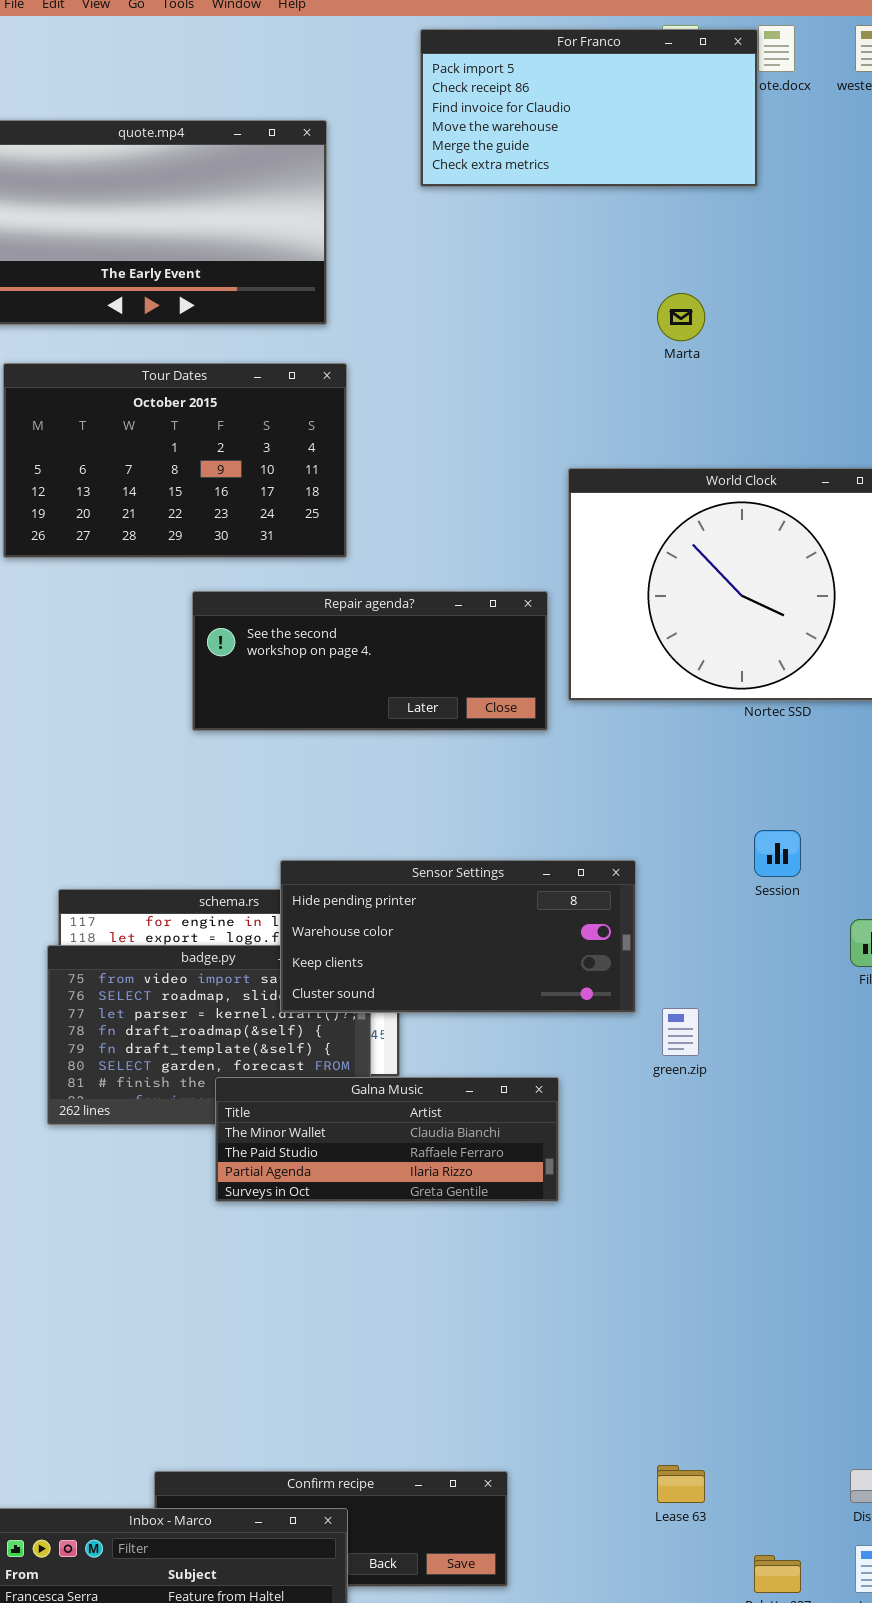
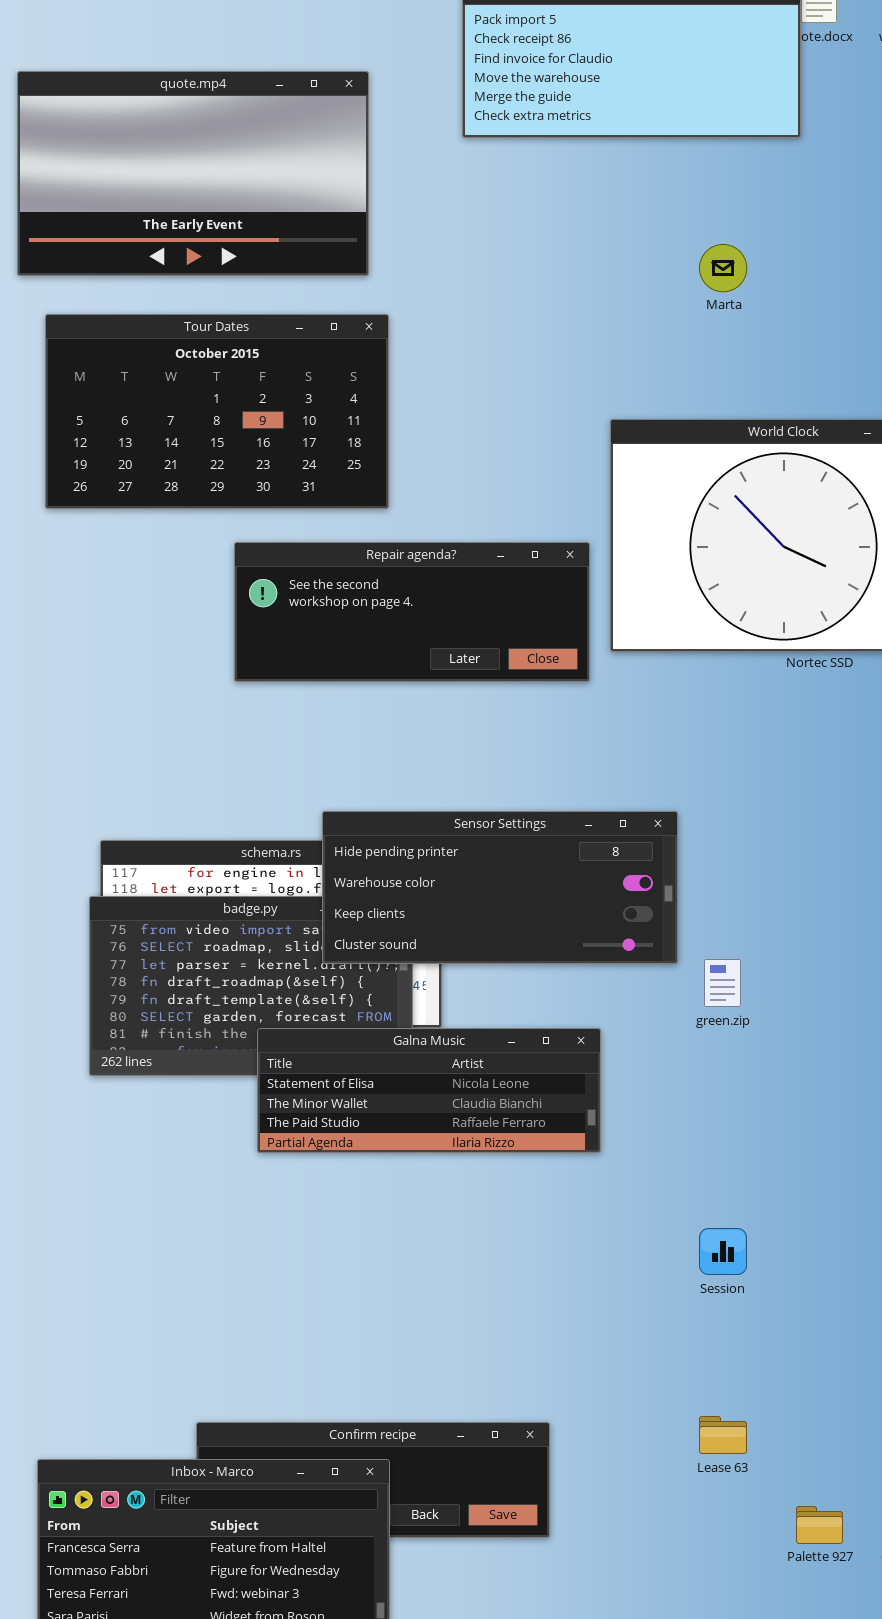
Session: [754,830,801,877] -> [699,1228,747,1275], moved
Galna Music: [215,1077,559,1202] -> [257,1028,601,1153], scrolled up 1 row

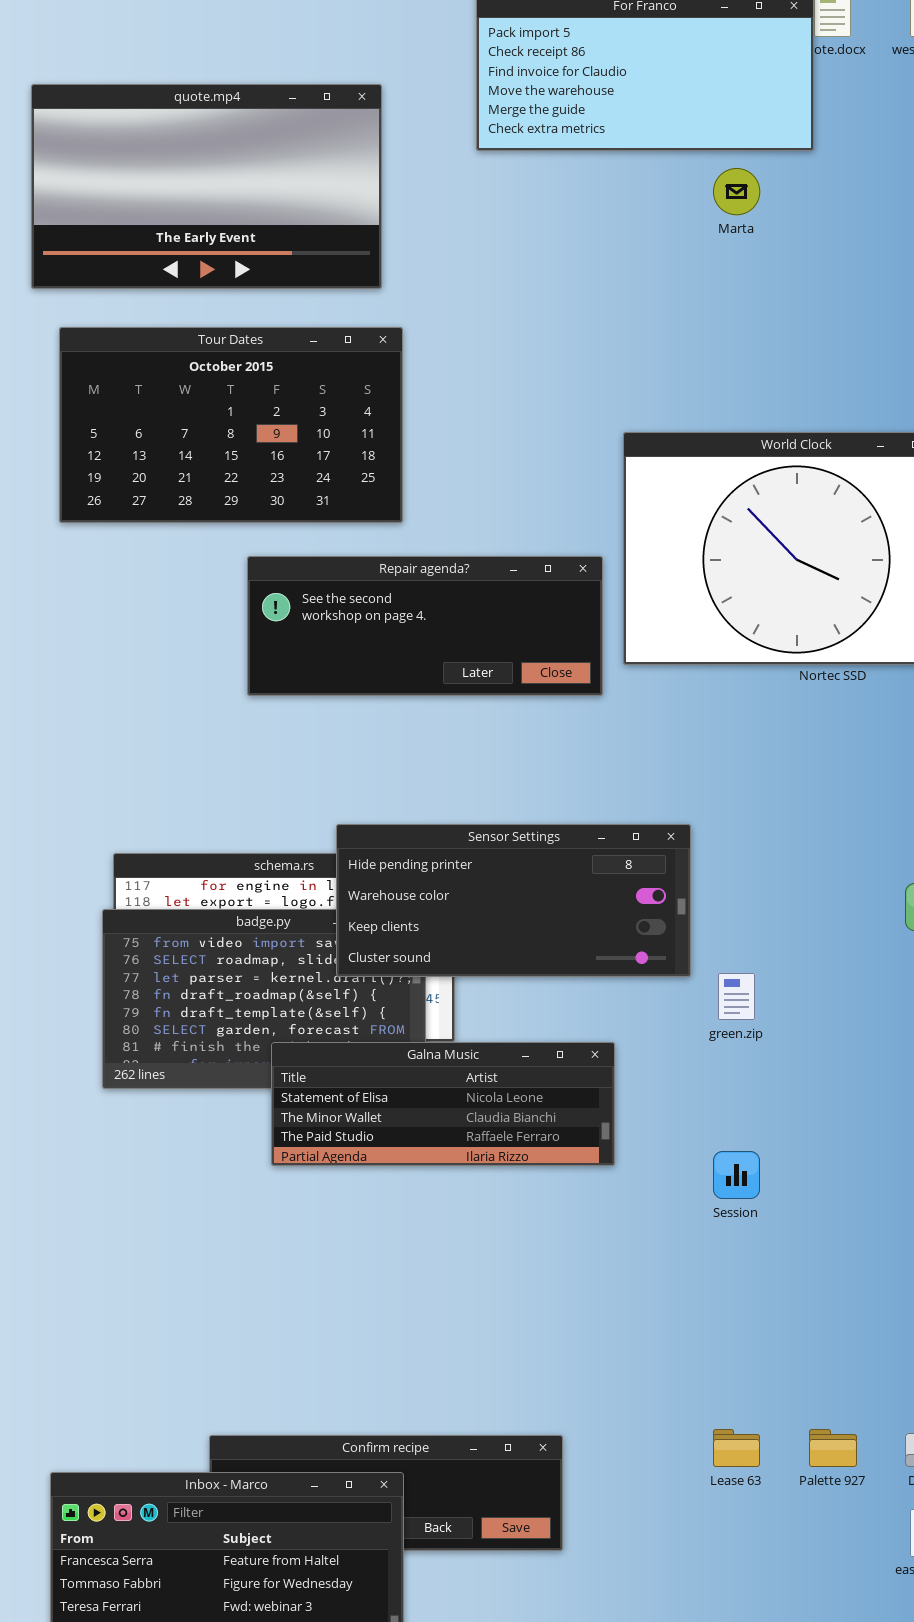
Marta: [699,244,747,292] -> [713,168,760,215], moved
Session: [699,1228,747,1275] -> [713,1151,760,1199], moved
Palette 927: [796,1506,843,1544] -> [809,1429,857,1467], moved

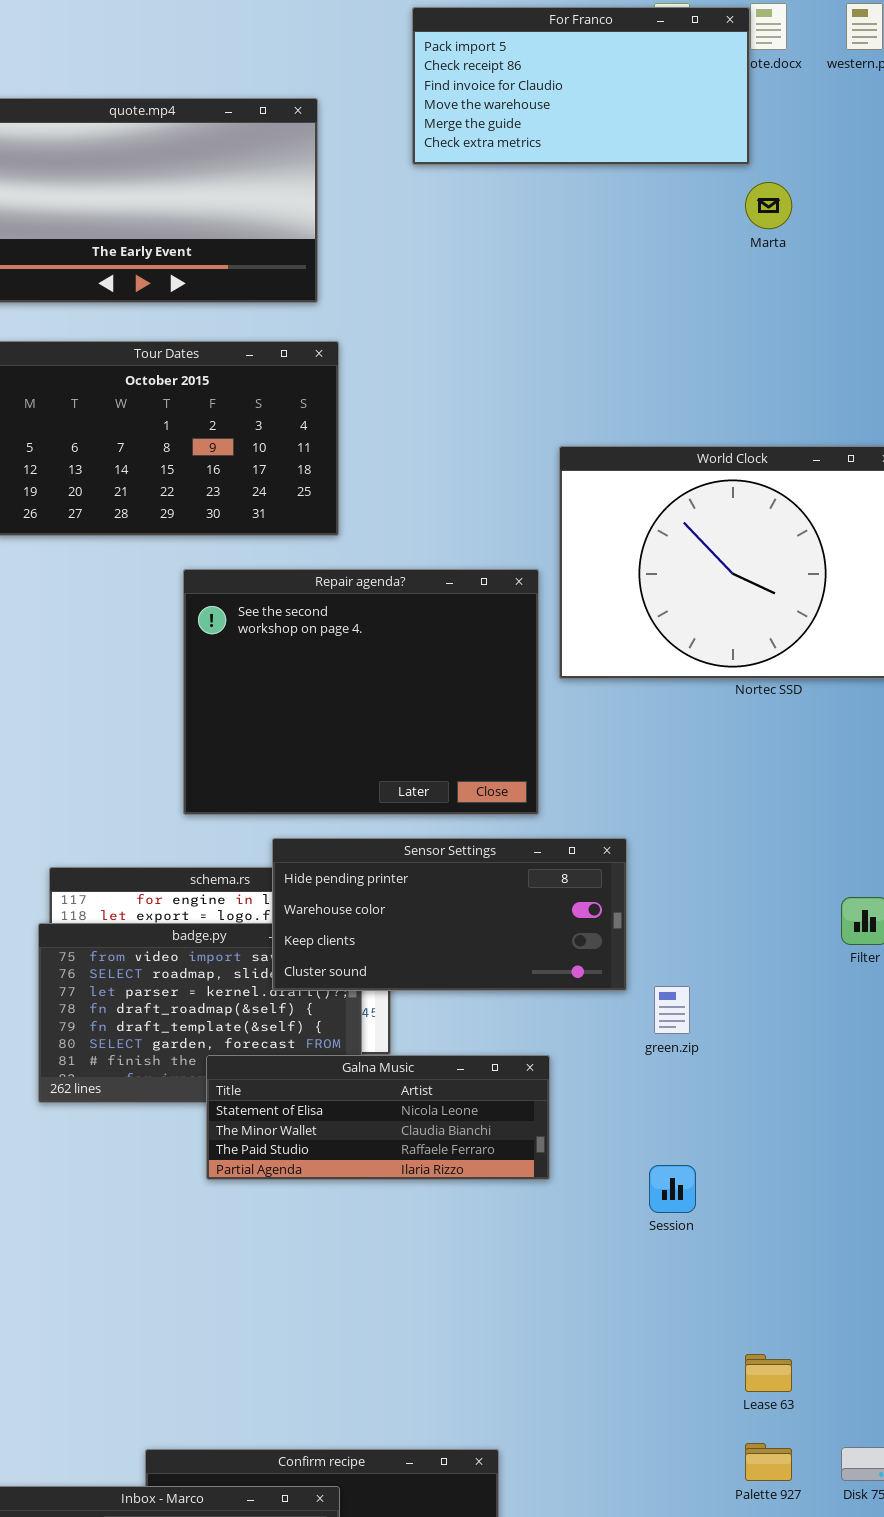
Marta: [713,168,760,215] -> [745,182,792,229], moved
Repair agenda?: [247,556,603,696] -> [183,569,539,815], resized
Lease 63: [713,1429,760,1467] -> [745,1354,792,1392], moved

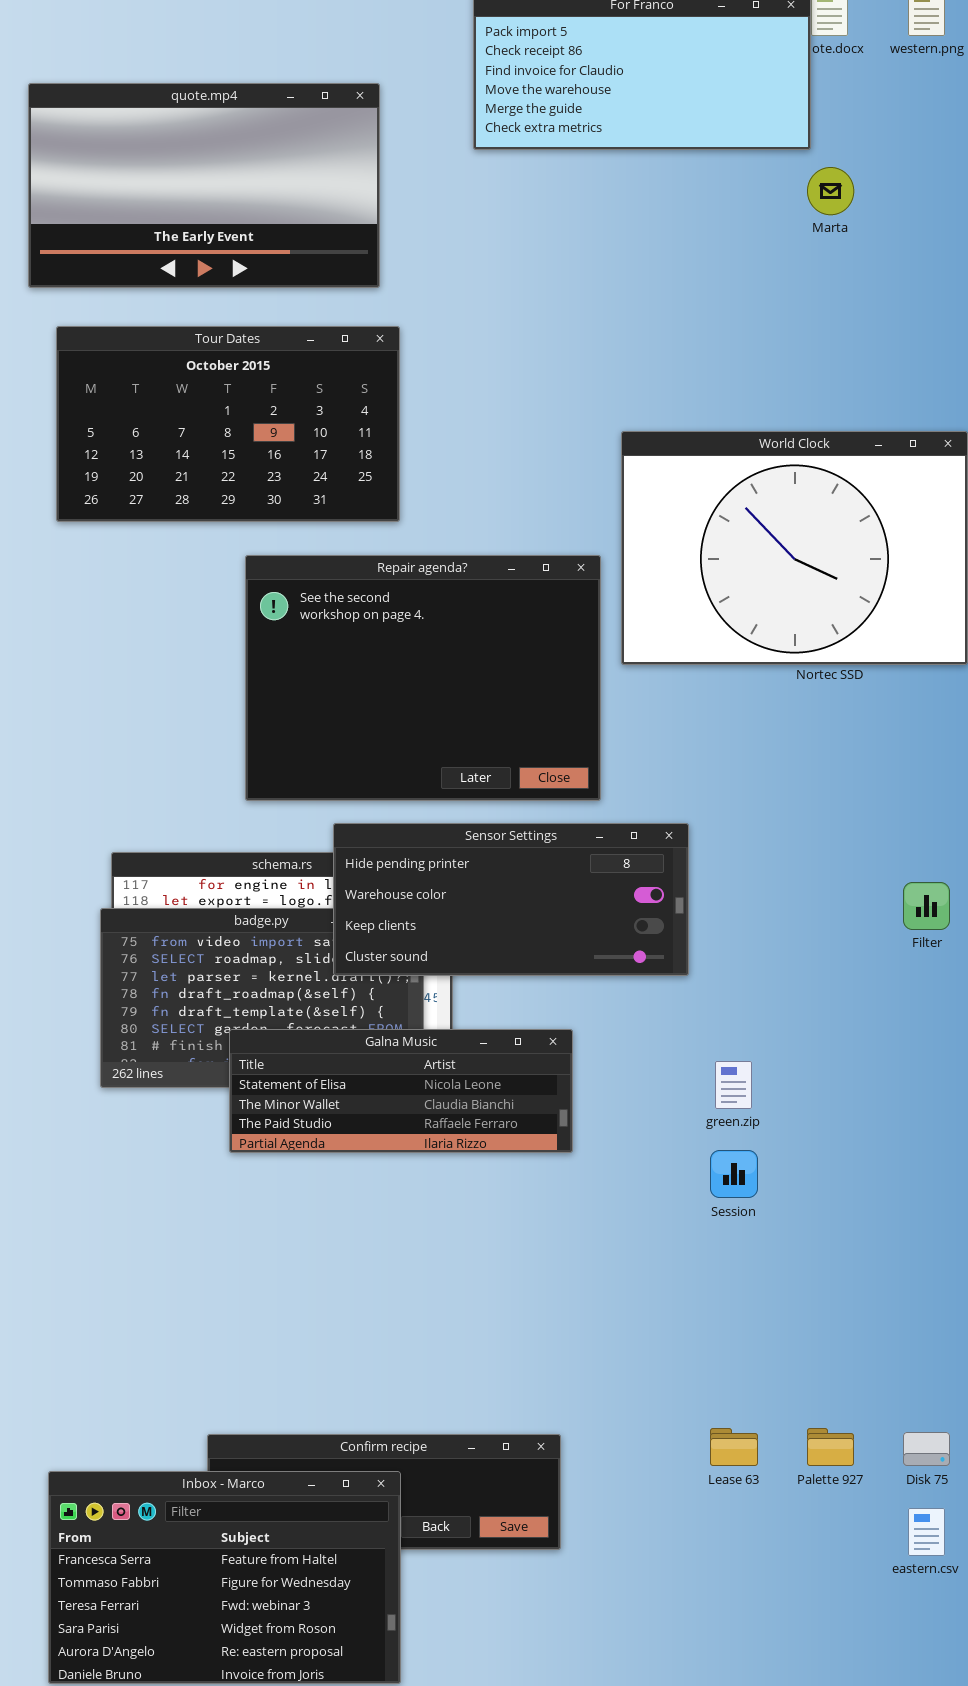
green.zip: [654,986,690,1034] -> [715,1061,752,1109], moved
Galna Music: [206,1055,550,1180] -> [229,1029,573,1153], moved
Lease 63: [745,1354,792,1392] -> [710,1428,758,1466], moved

